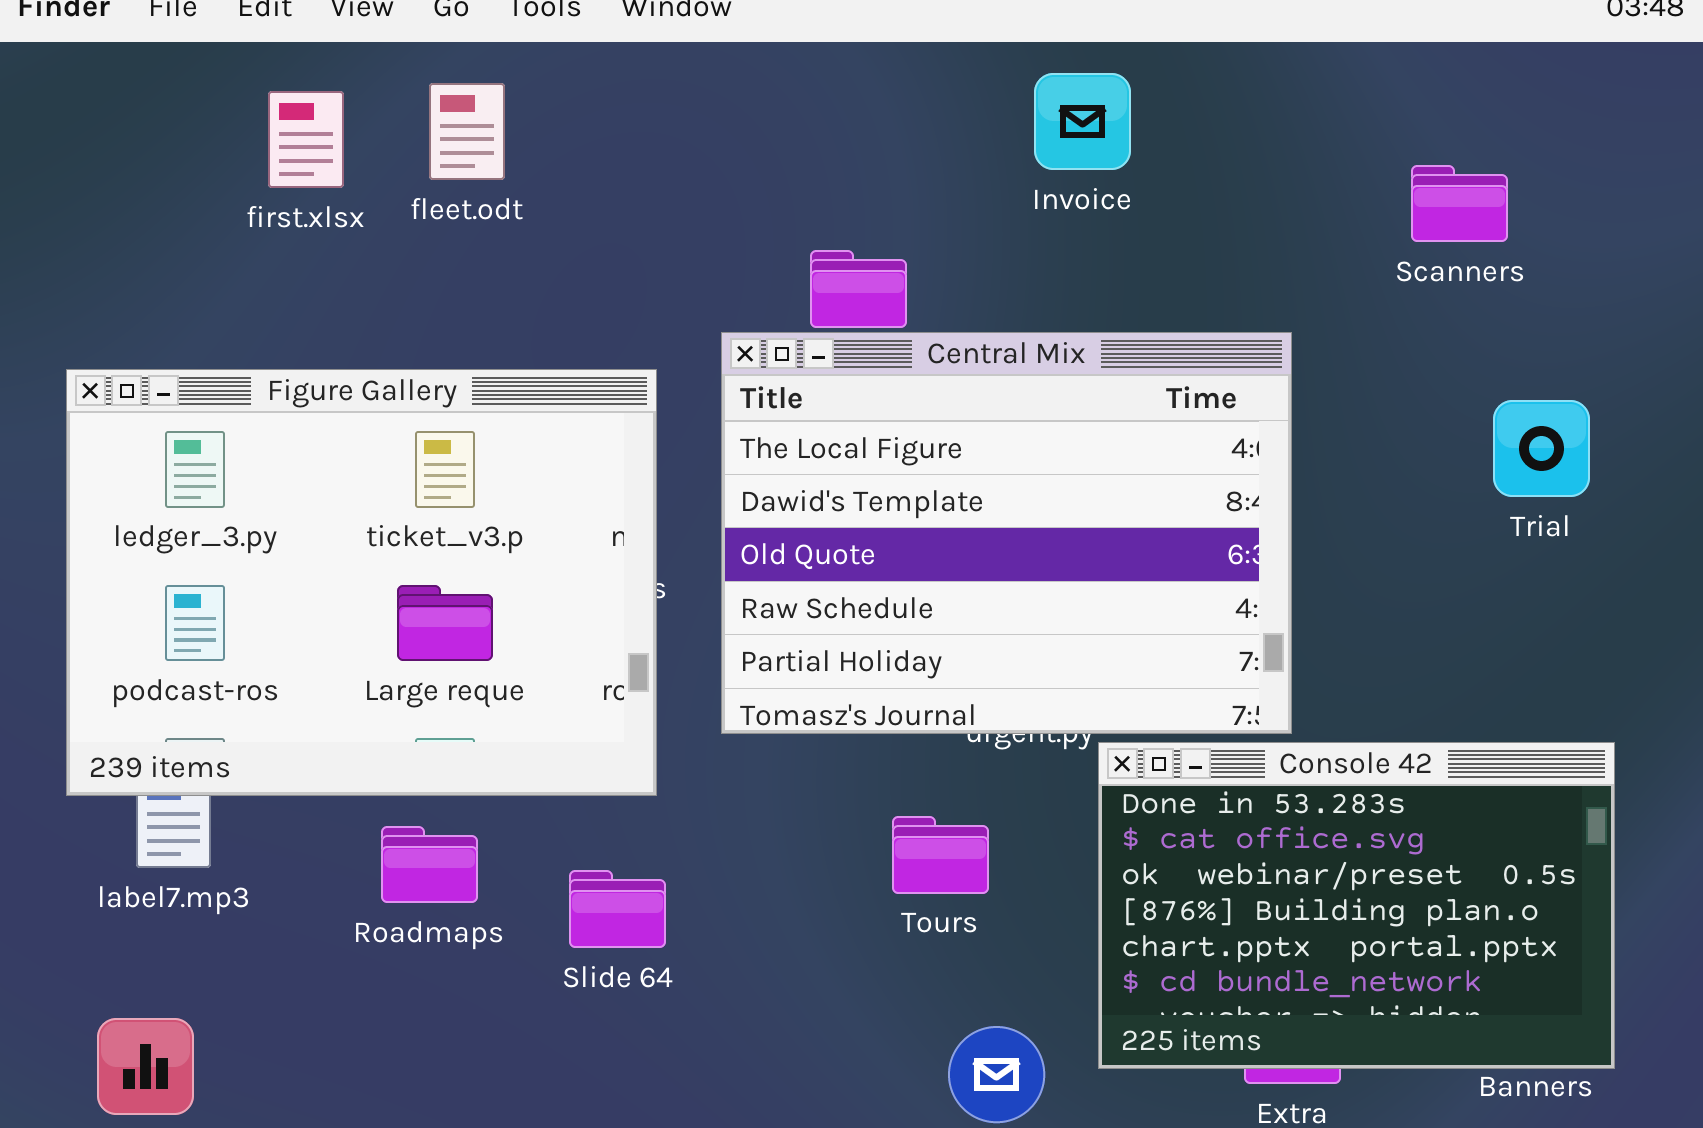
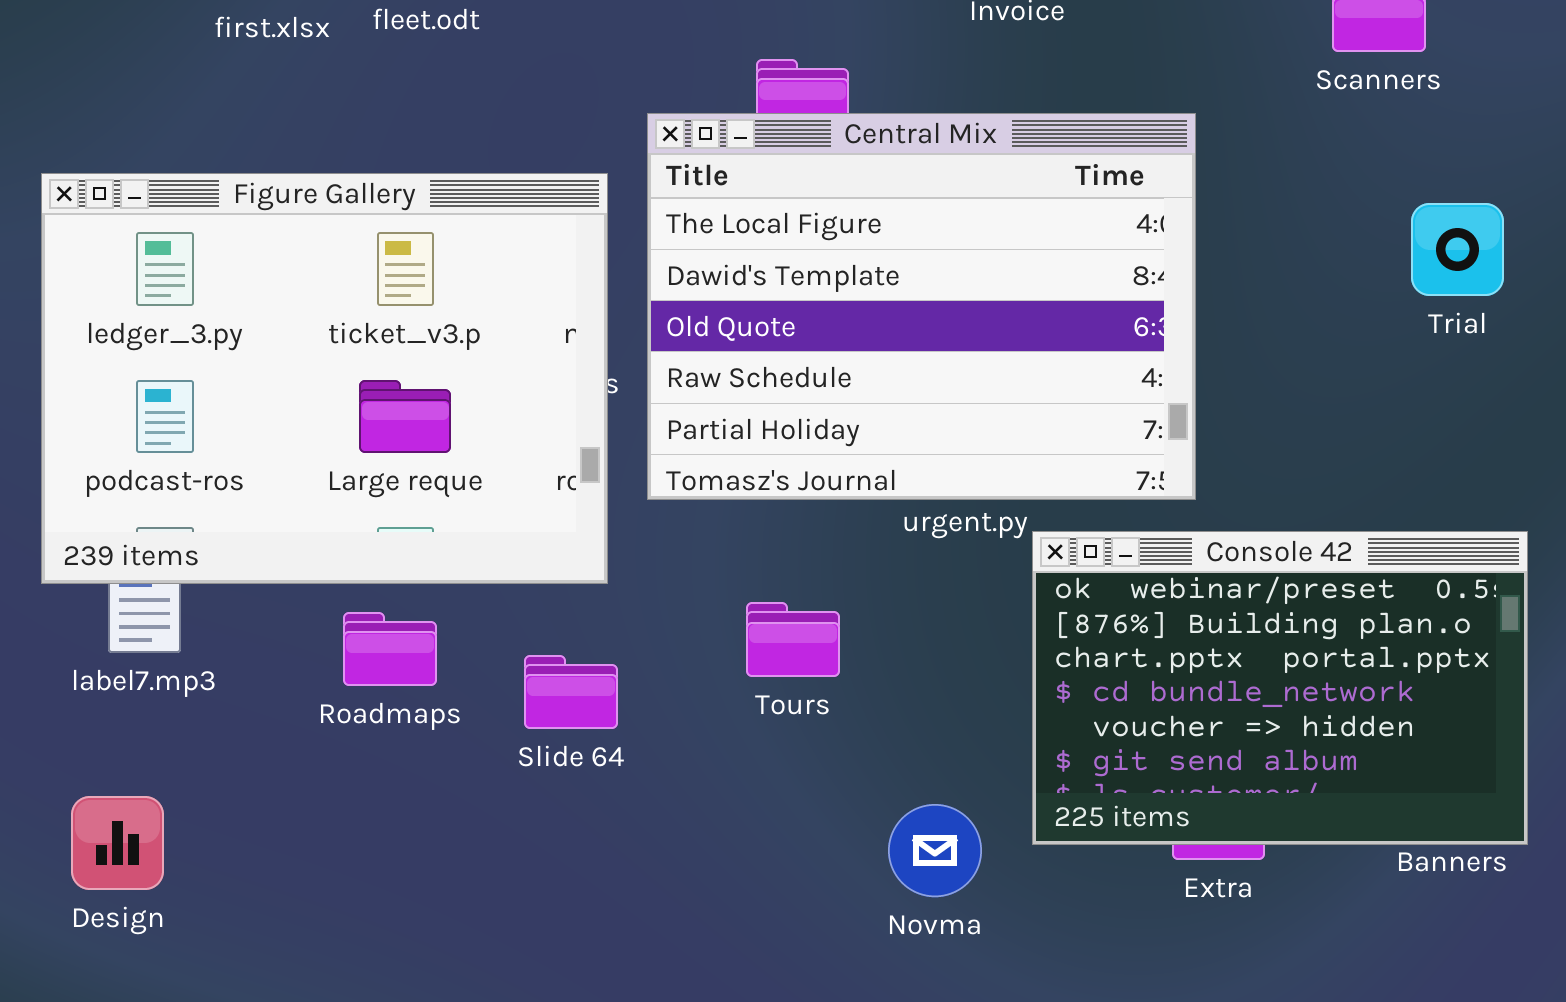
Central Mix: [721,332,1292,734] -> [647,113,1196,500], moved
Console 42: [1098,742,1615,1069] -> [1032,531,1528,845], scrolled down 2 rows
Tours: [892,816,989,894] -> [746,602,840,677], moved

